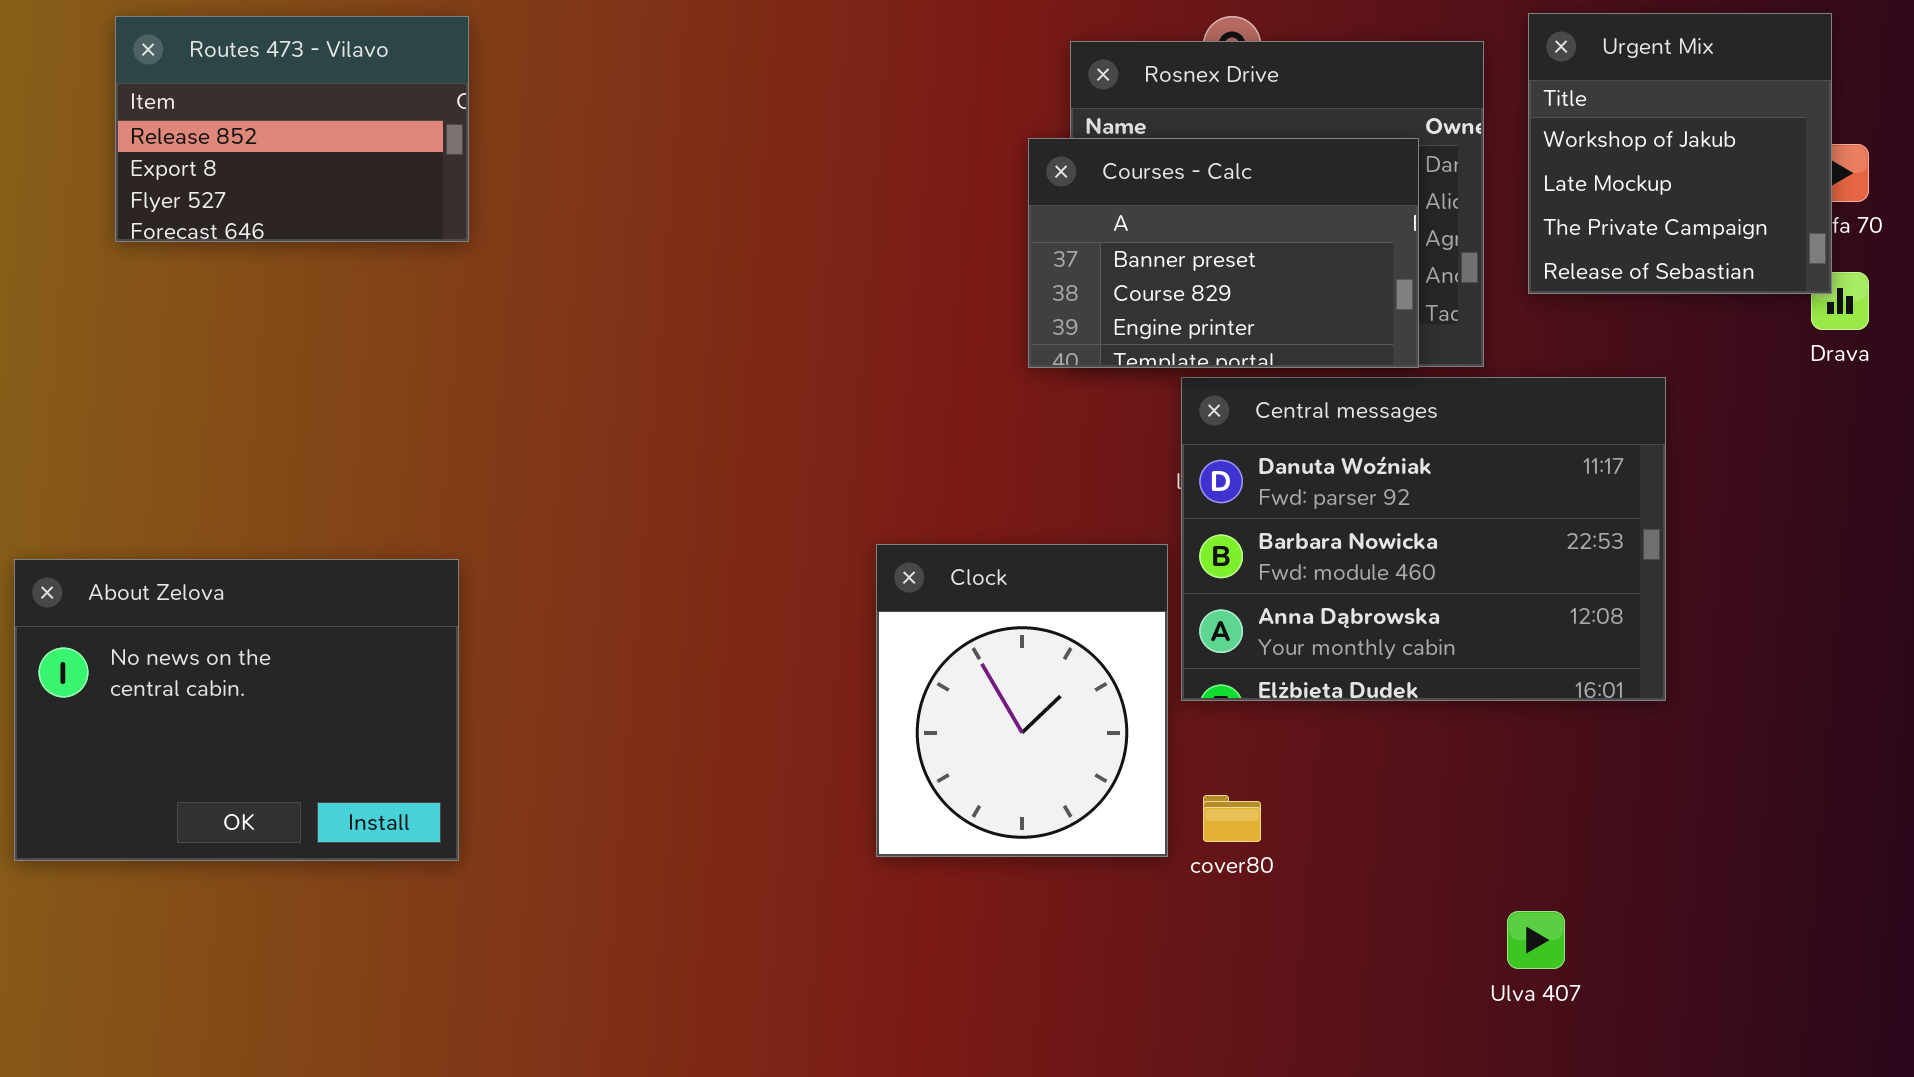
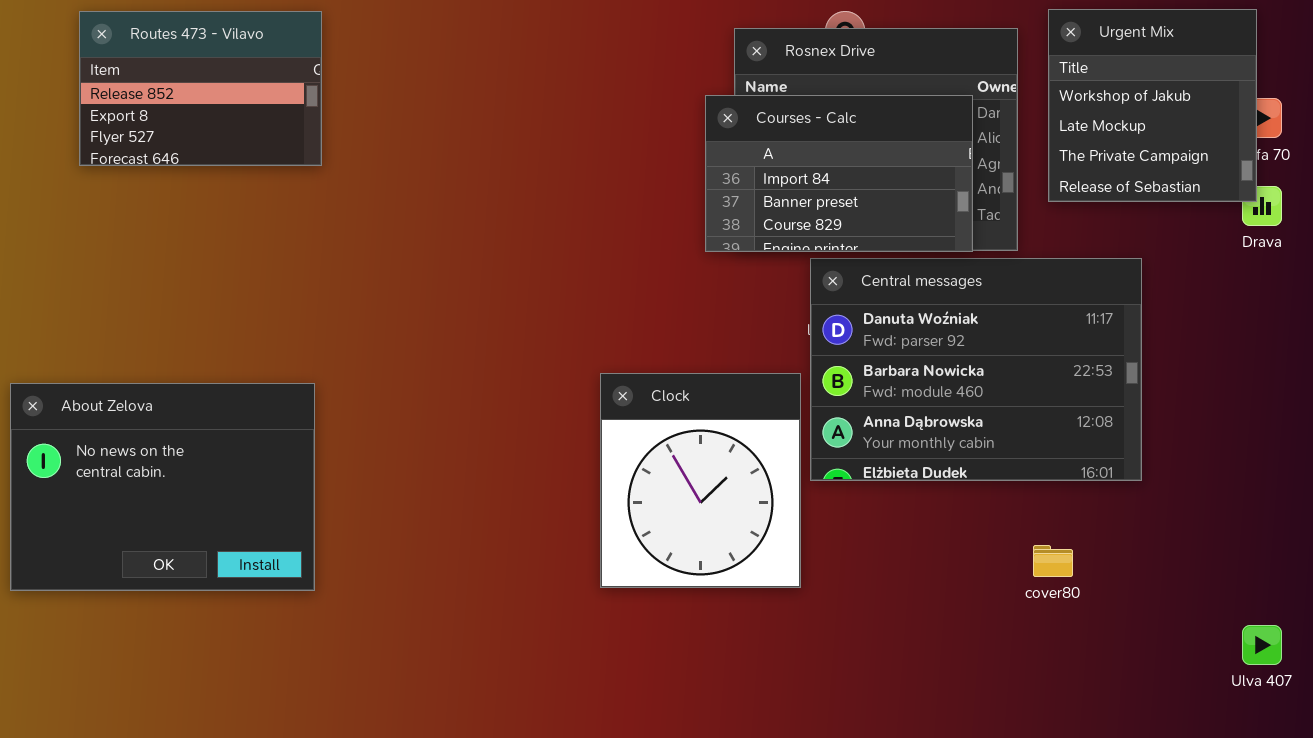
Courses - Calc: [1028,138,1419,368] -> [705,95,973,252], scrolled up 1 row
cover80: [1203,795,1261,842] -> [1033,545,1073,577], moved
Ulva 407: [1507,911,1565,969] -> [1242,625,1282,665], moved

